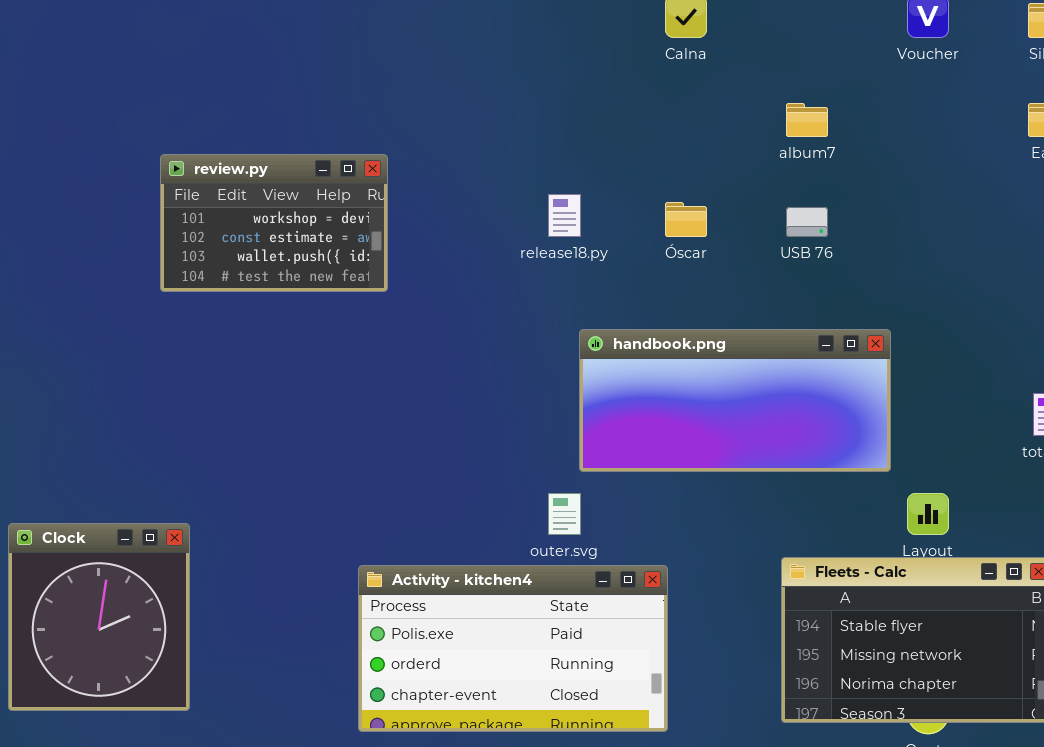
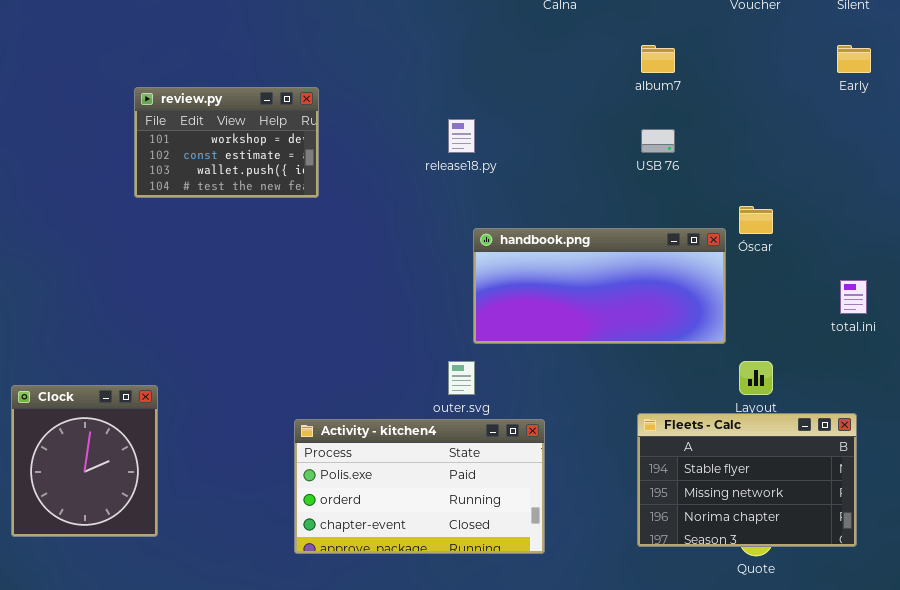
Óscar: [665,202,707,237] -> [739,206,773,234], moved

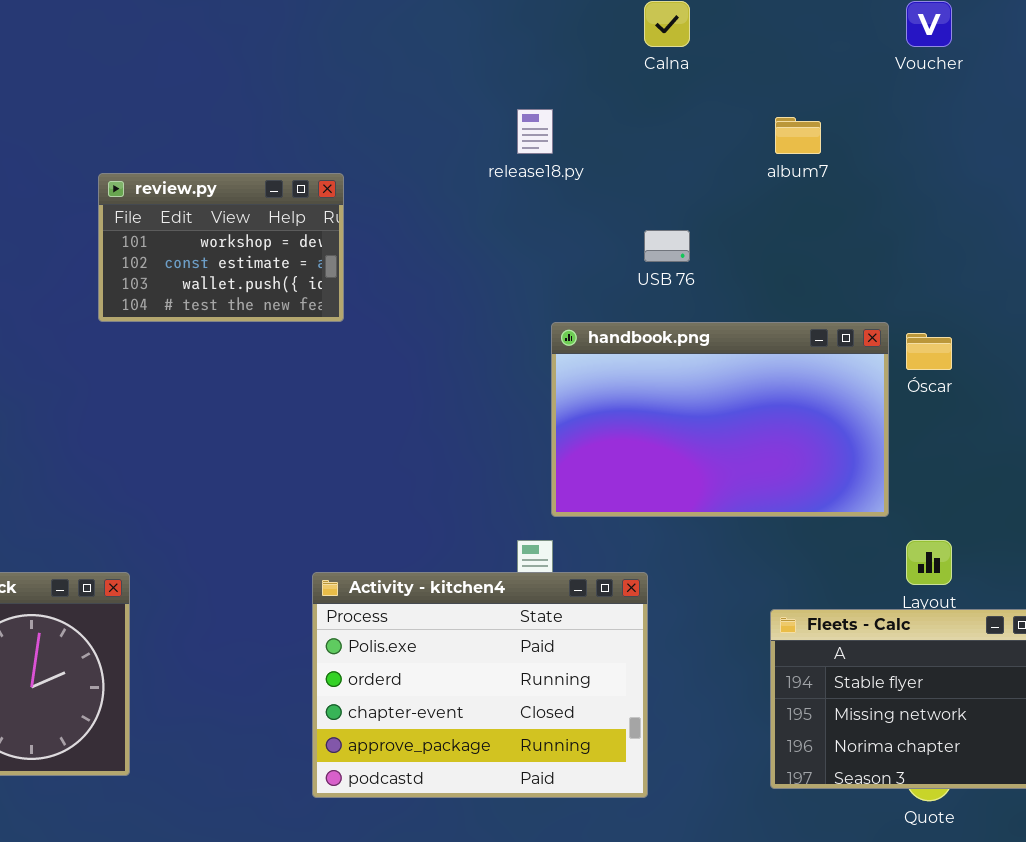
release18.py: [448,119,475,153] -> [517,109,553,154], moved
USB 76: [641,129,675,153] -> [644,230,690,262], moved
handbook.png: [473,228,726,344] -> [551,322,889,517], resized
Activity - kitchen4: [294,419,545,554] -> [312,572,648,798], resized

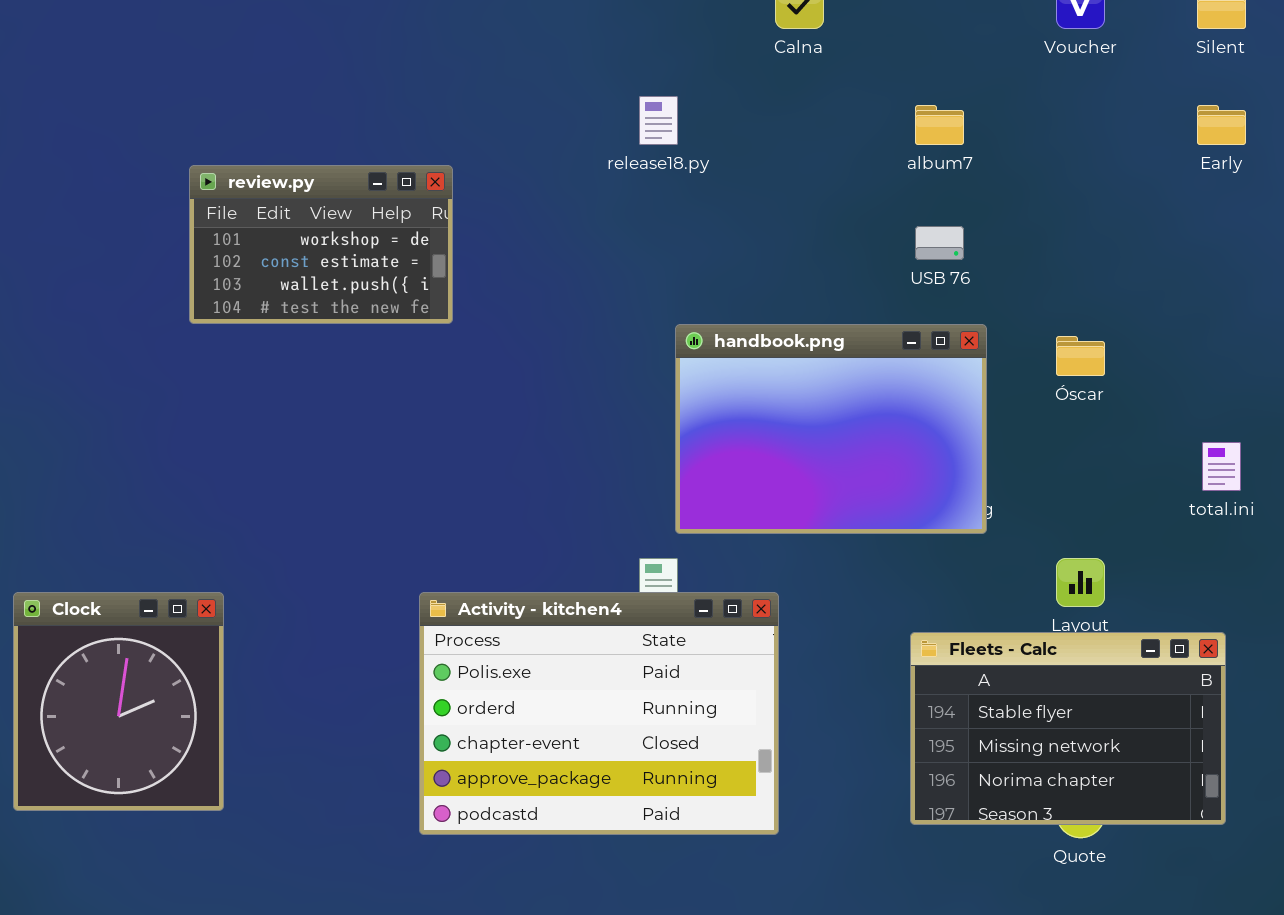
USB 76: [644,230,690,262] -> [915,226,964,260], moved
handbook.png: [551,322,889,517] -> [675,324,987,534], resized

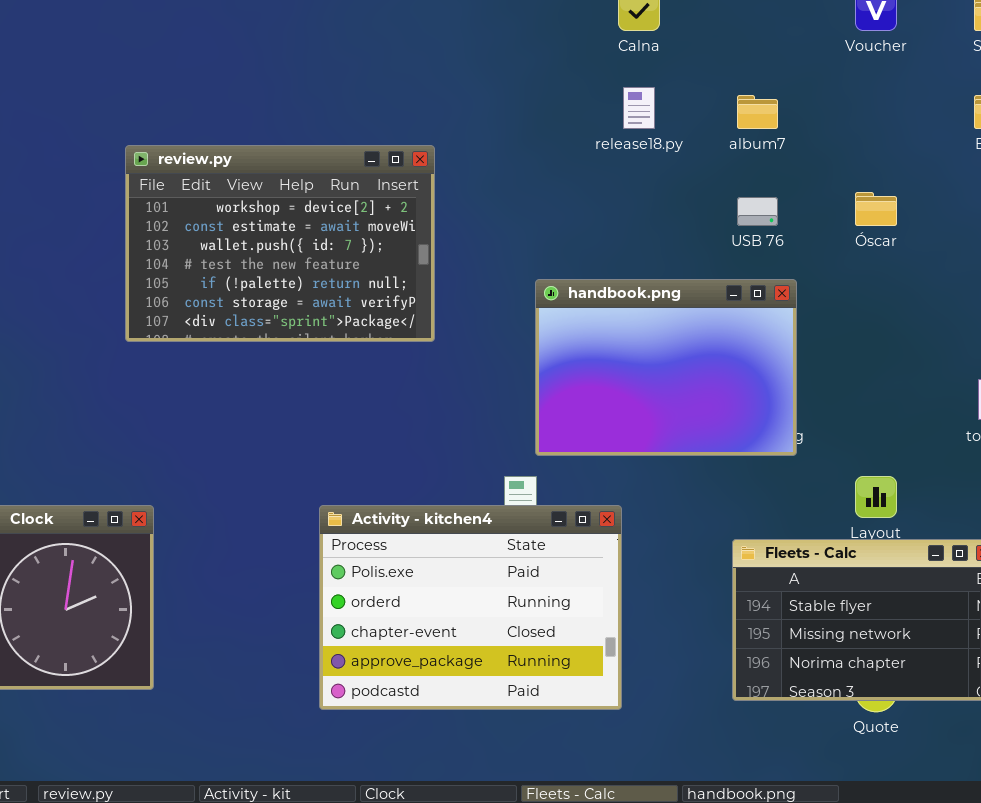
release18.py: [639,96,678,145] -> [623,87,655,129], moved
review.py: [189,165,453,324] -> [125,145,435,342], resized
Óscar: [1056,336,1105,376] -> [855,192,897,226], moved

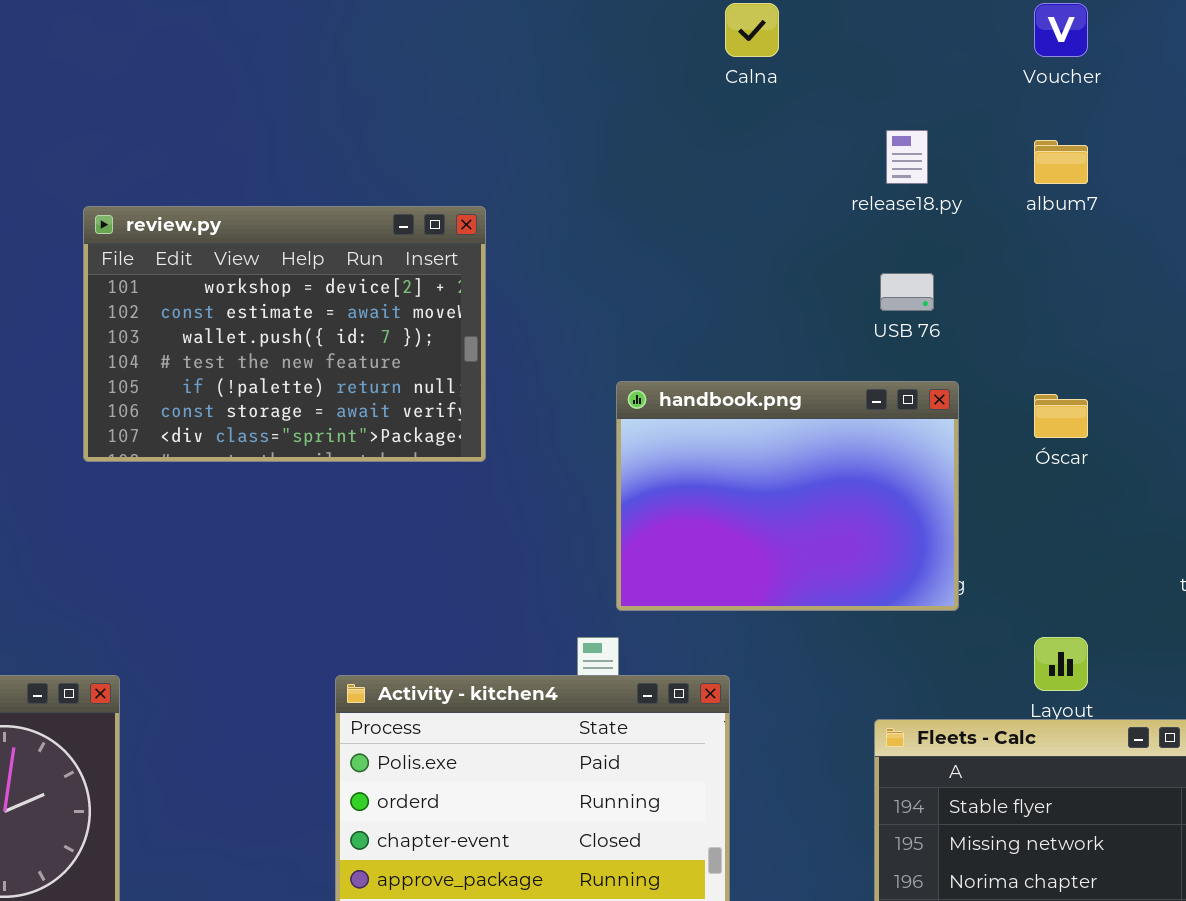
release18.py: [623,87,655,129] -> [886,130,928,184], moved
album7: [737,95,778,129] -> [1034,140,1088,184], moved
Óscar: [855,192,897,226] -> [1034,394,1088,438], moved

